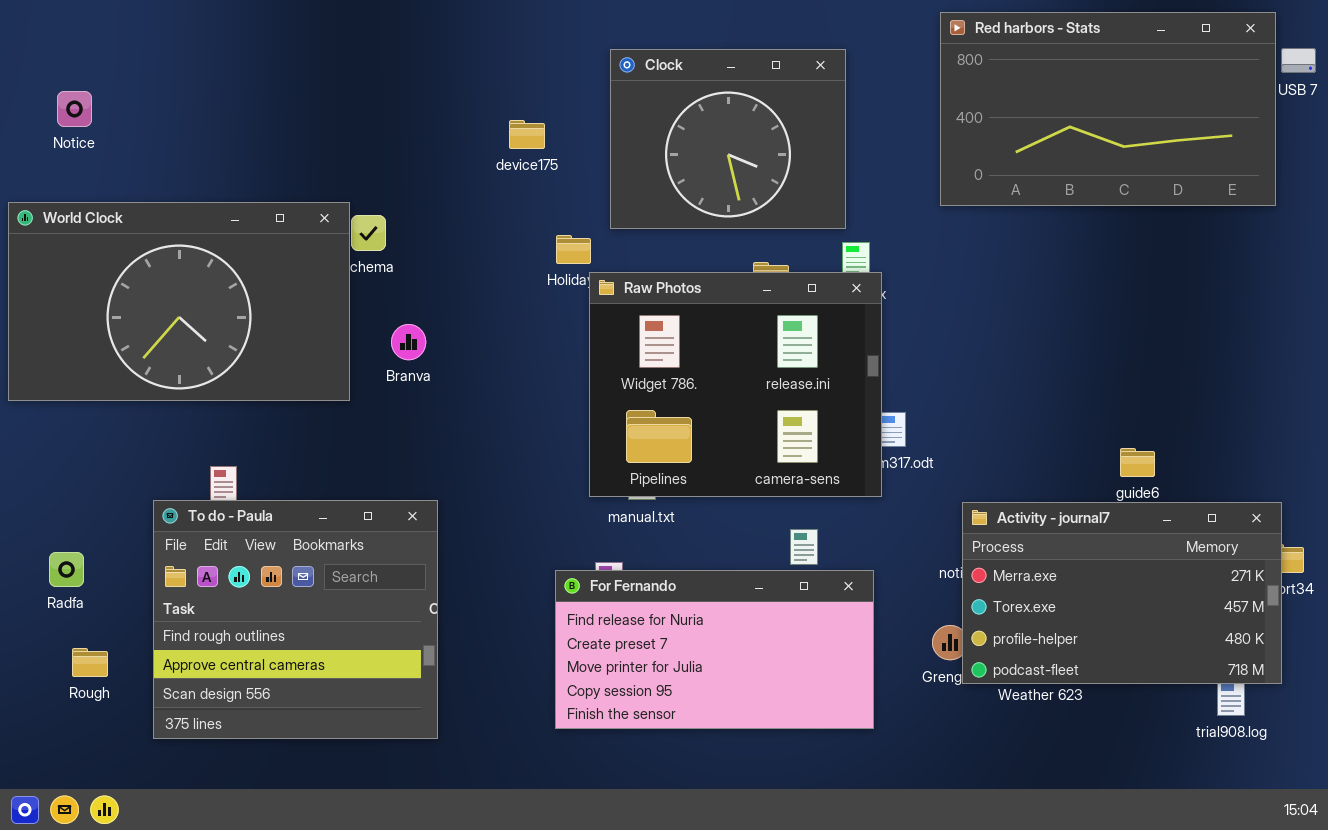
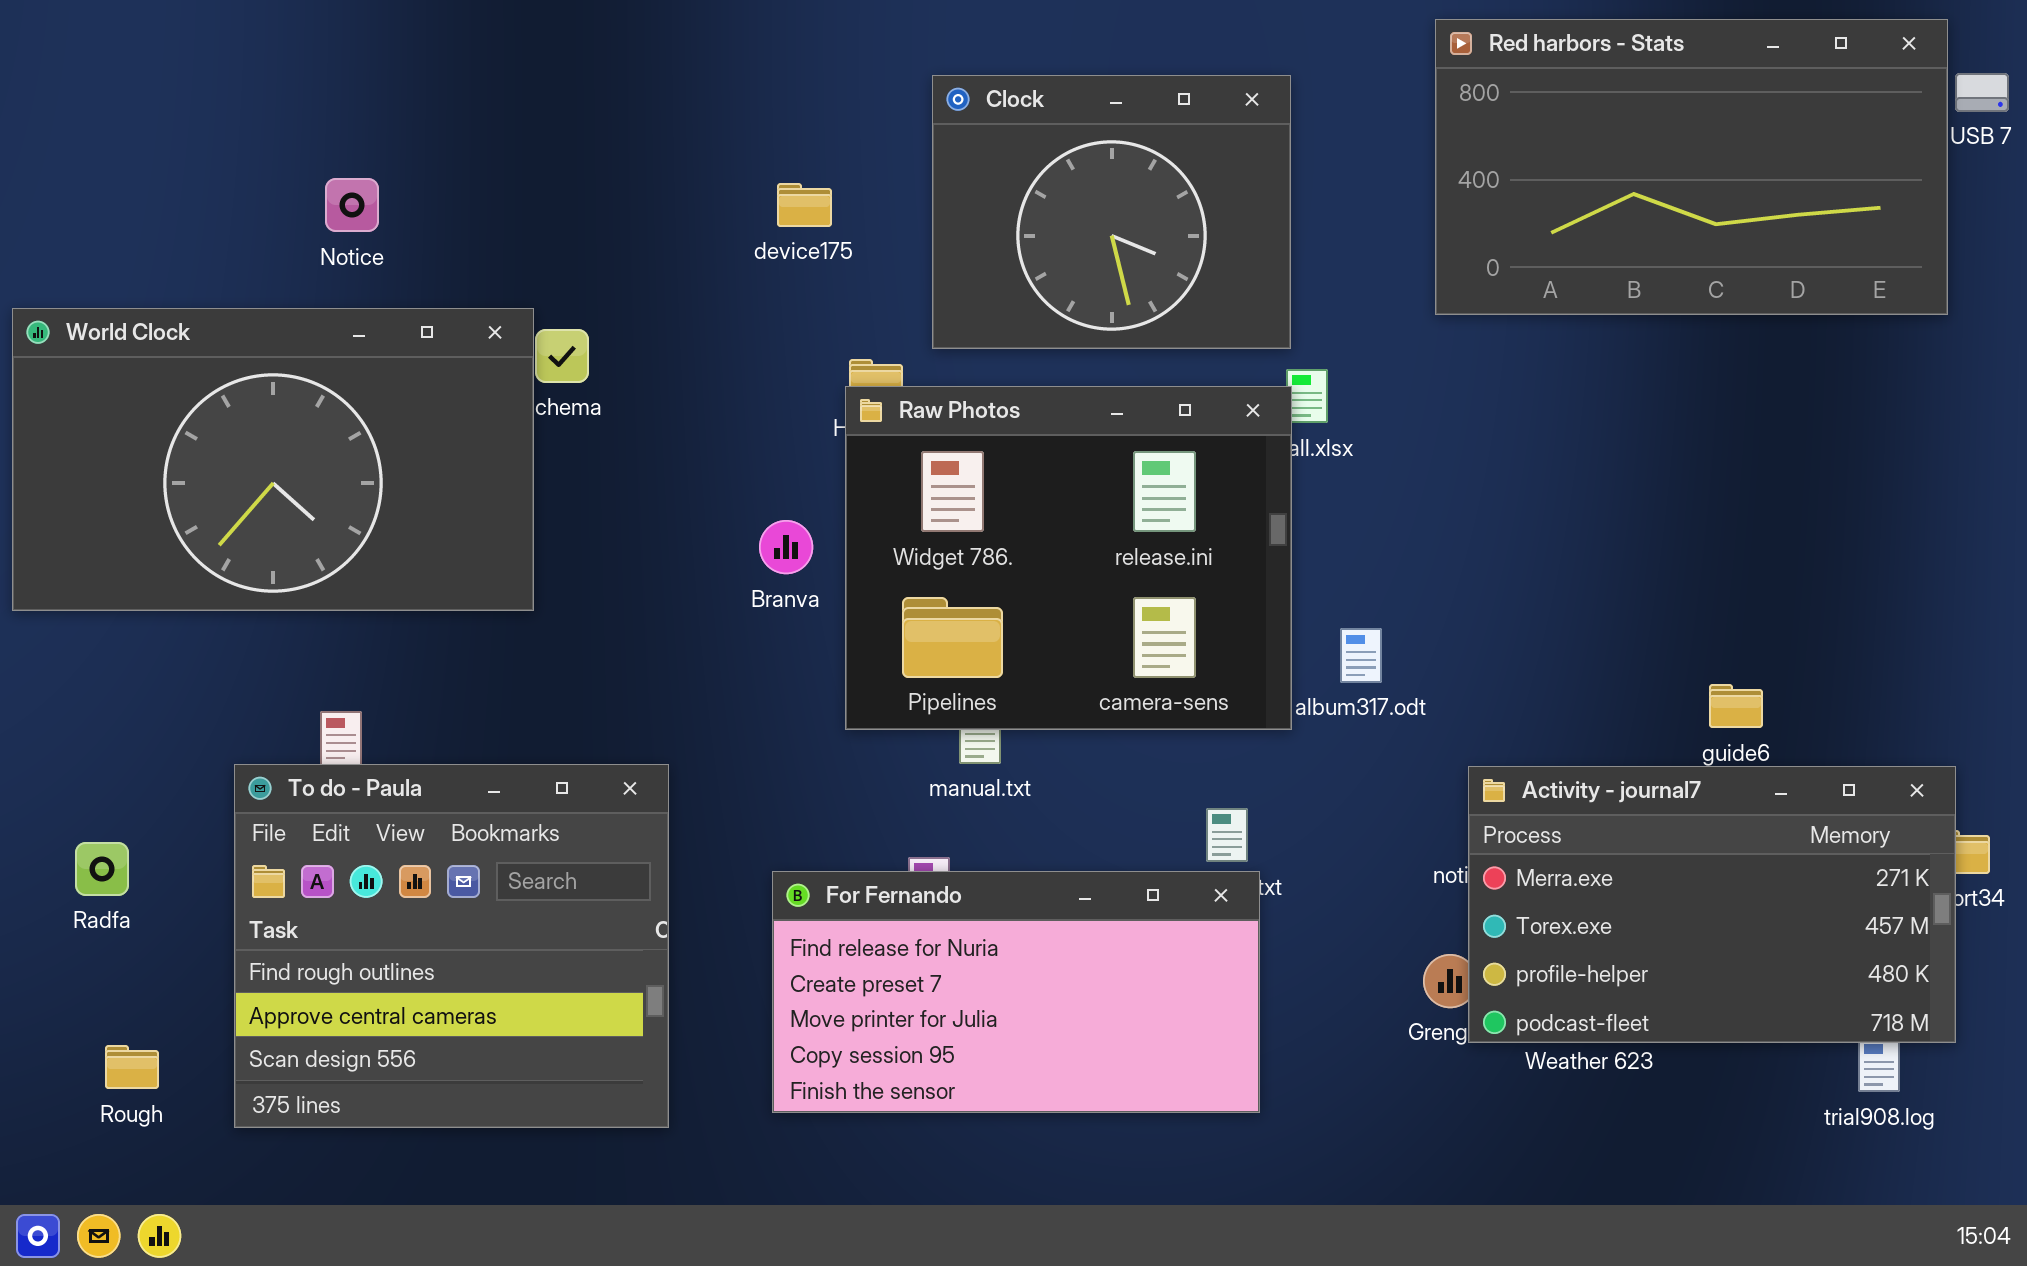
Notice: [57,91,92,127] -> [325,178,379,232], moved
Raw Photos: [589,272,882,497] -> [845,386,1292,730], moved
Branva: [391,324,426,360] -> [759,520,813,574], moved
For Fernando: [555,570,874,729] -> [772,871,1260,1113], moved
Rough: [72,648,108,677] -> [105,1045,159,1089], moved

